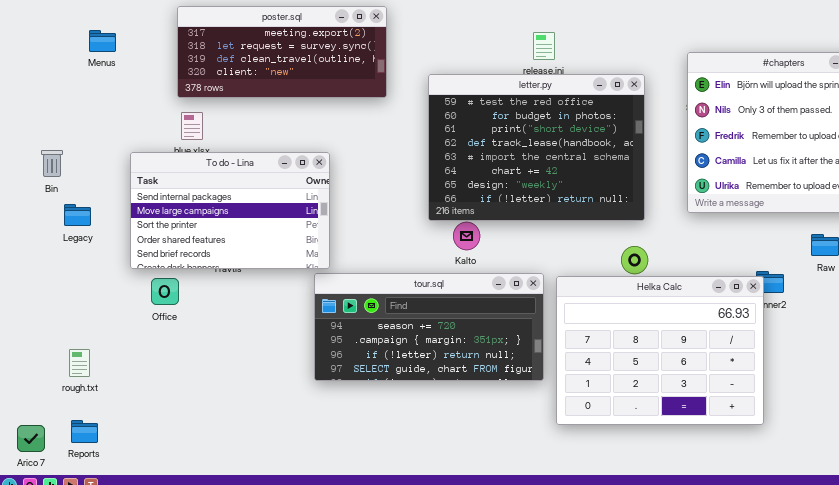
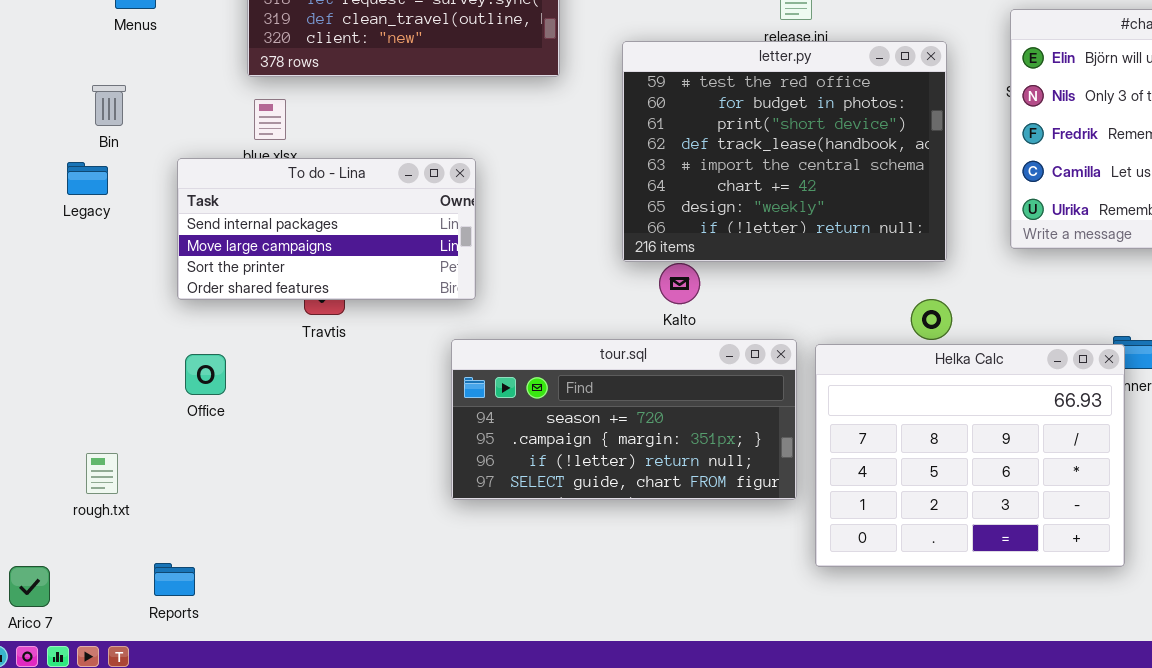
Bin: [41,150,63,177] -> [92,85,126,126], moved
To do - Lina: [130,152,330,269] -> [177,158,476,300], resized
Legacy: [64,204,91,226] -> [67,162,108,195], moved
Office: [151,278,179,305] -> [185,354,226,395], moved
Reports: [71,420,98,443] -> [154,563,195,596], moved

